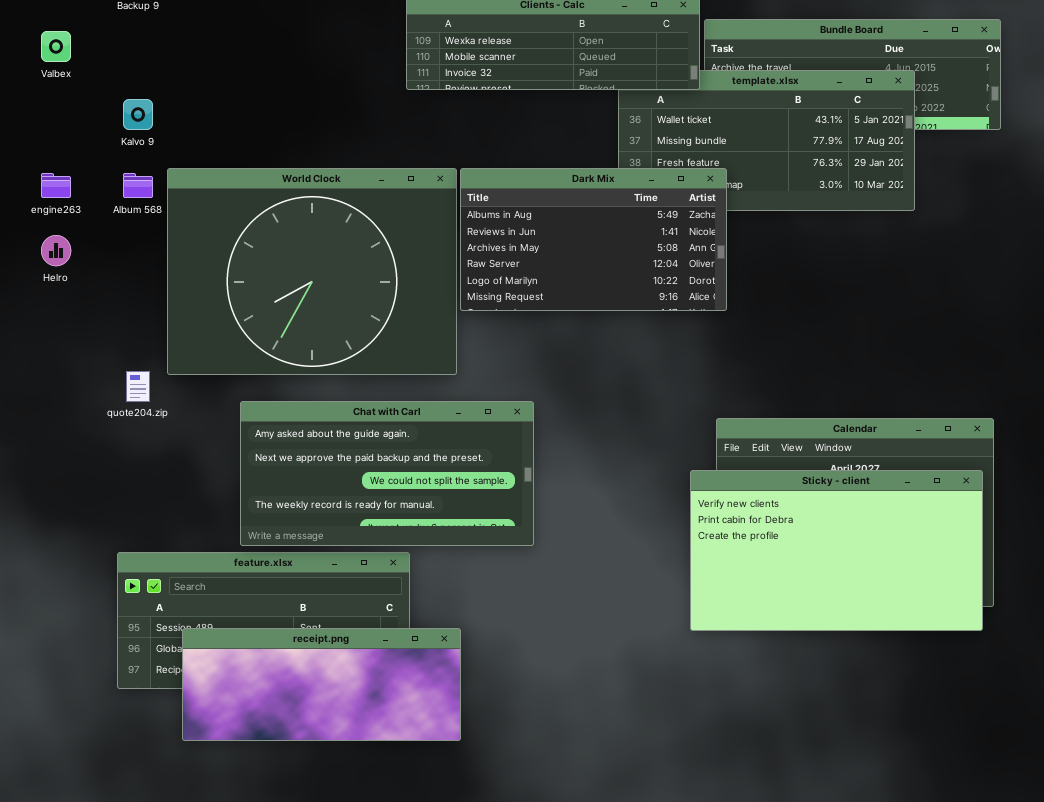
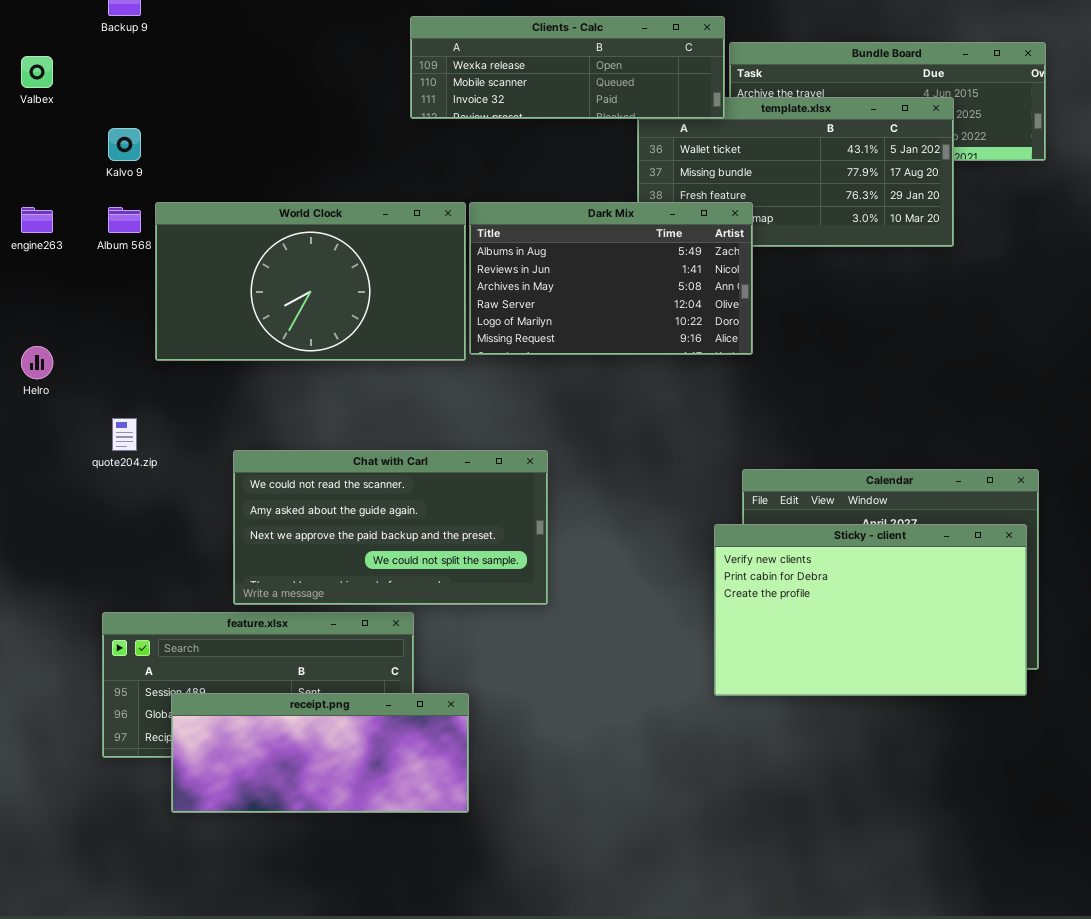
World Clock: [167,168,457,375] -> [155,202,466,361], resized
Helro: [41,235,71,266] -> [21,346,53,379], moved
Chat with Carl: [240,401,534,546] -> [233,450,548,605], scrolled up 1 row

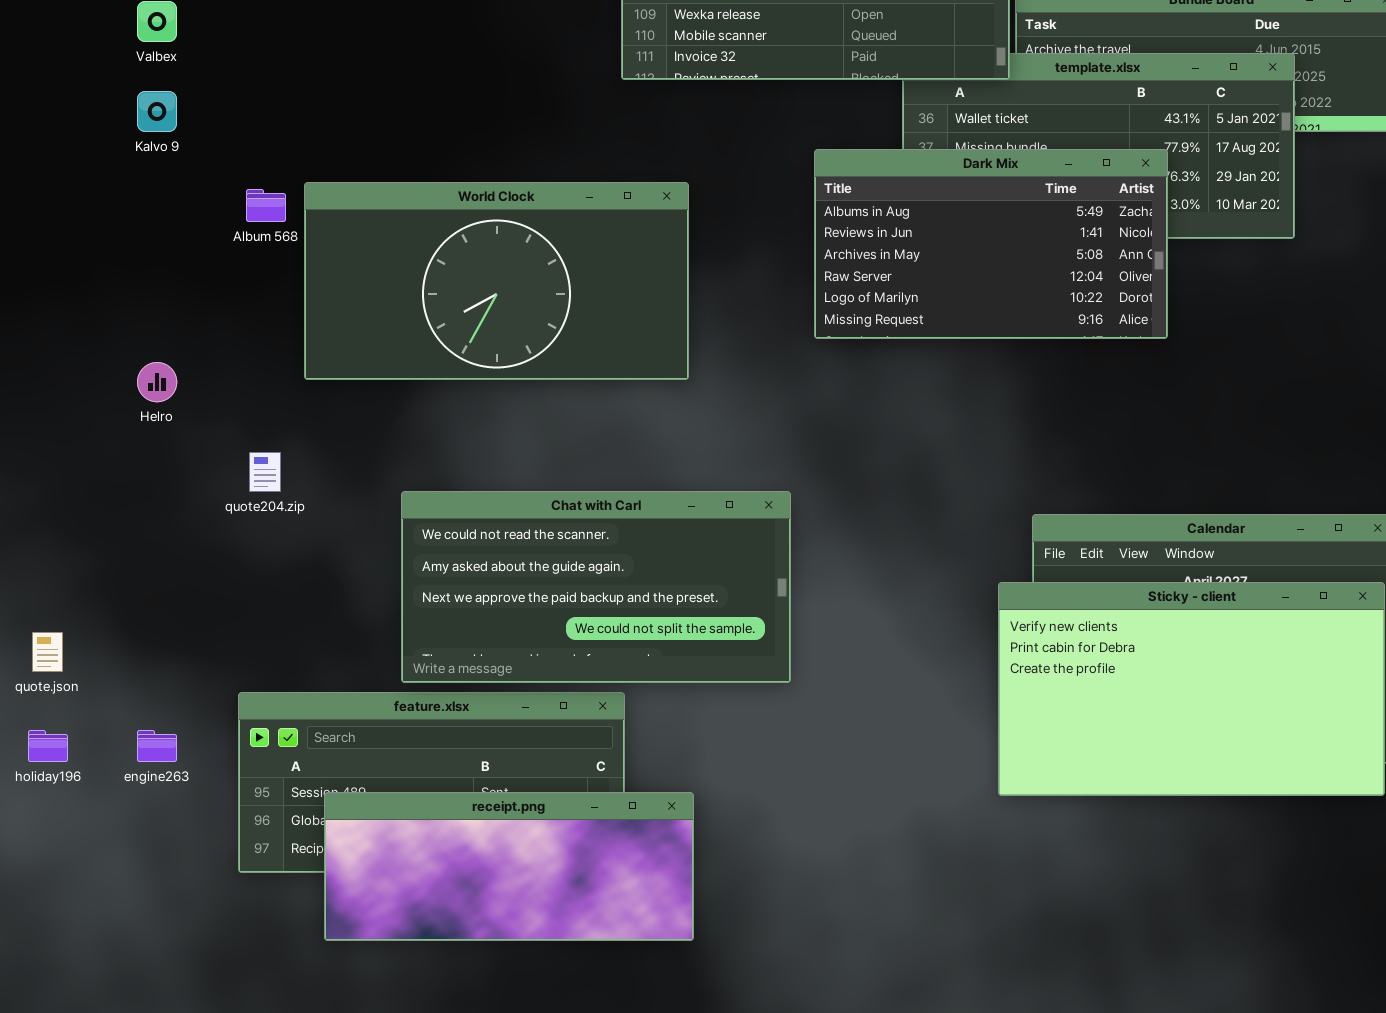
Kalvo 9: [108,128,141,161] -> [137,91,177,132], moved
Dark Mix: [469,202,753,355] -> [814,149,1168,339], moved
engine263: [21,207,53,233] -> [137,730,177,762], moved

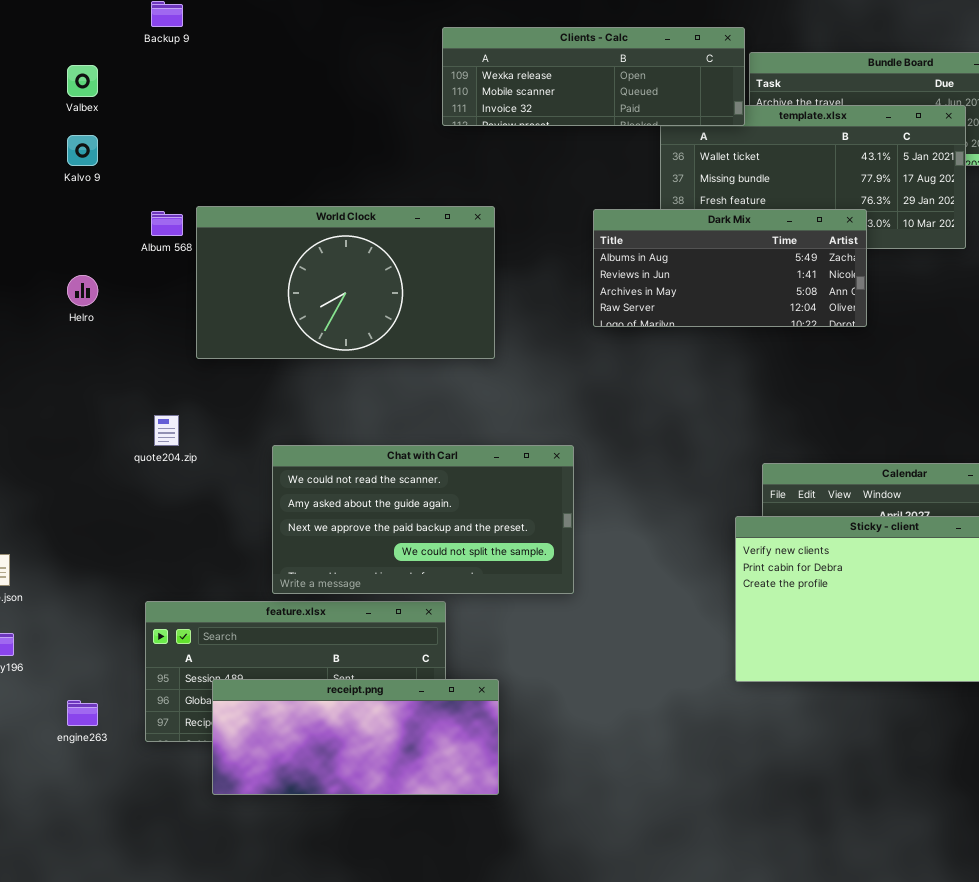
Dark Mix: [814,149,1168,339] -> [593,209,867,327], resized
Helro: [137,362,177,402] -> [67,275,98,306], moved
engine263: [137,730,177,762] -> [67,700,98,726], moved

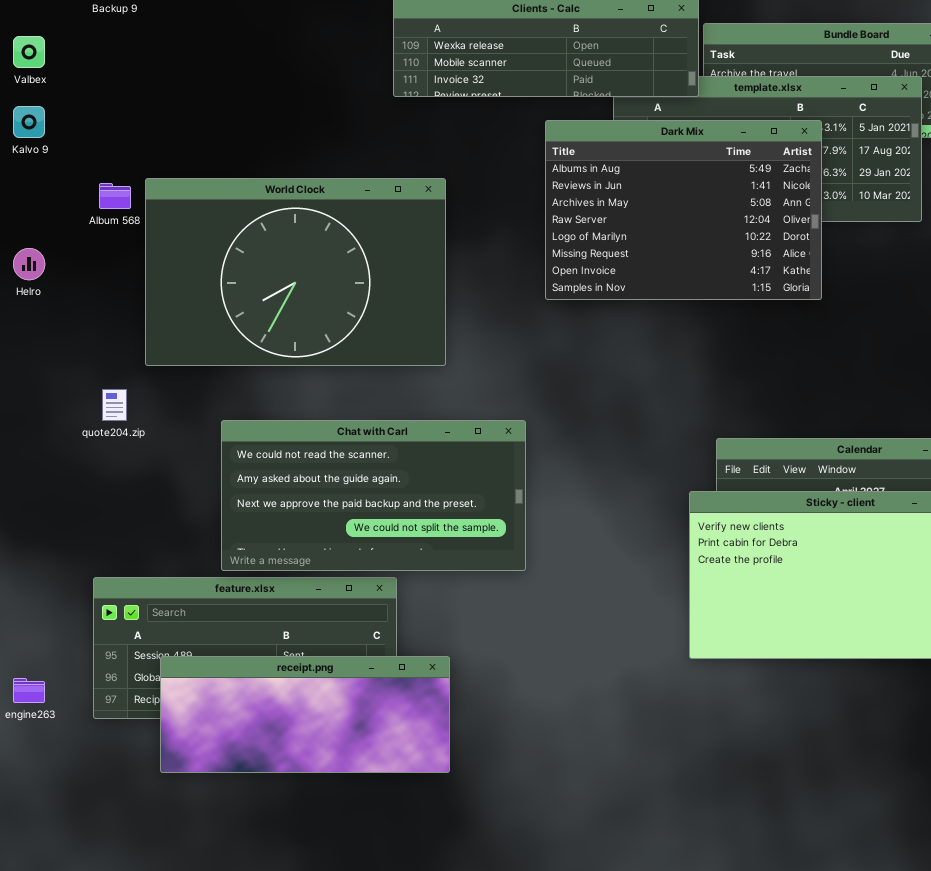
World Clock: [196,206,495,359] -> [145,178,446,366], resized
Dark Mix: [593,209,867,327] -> [545,120,822,300], resized

